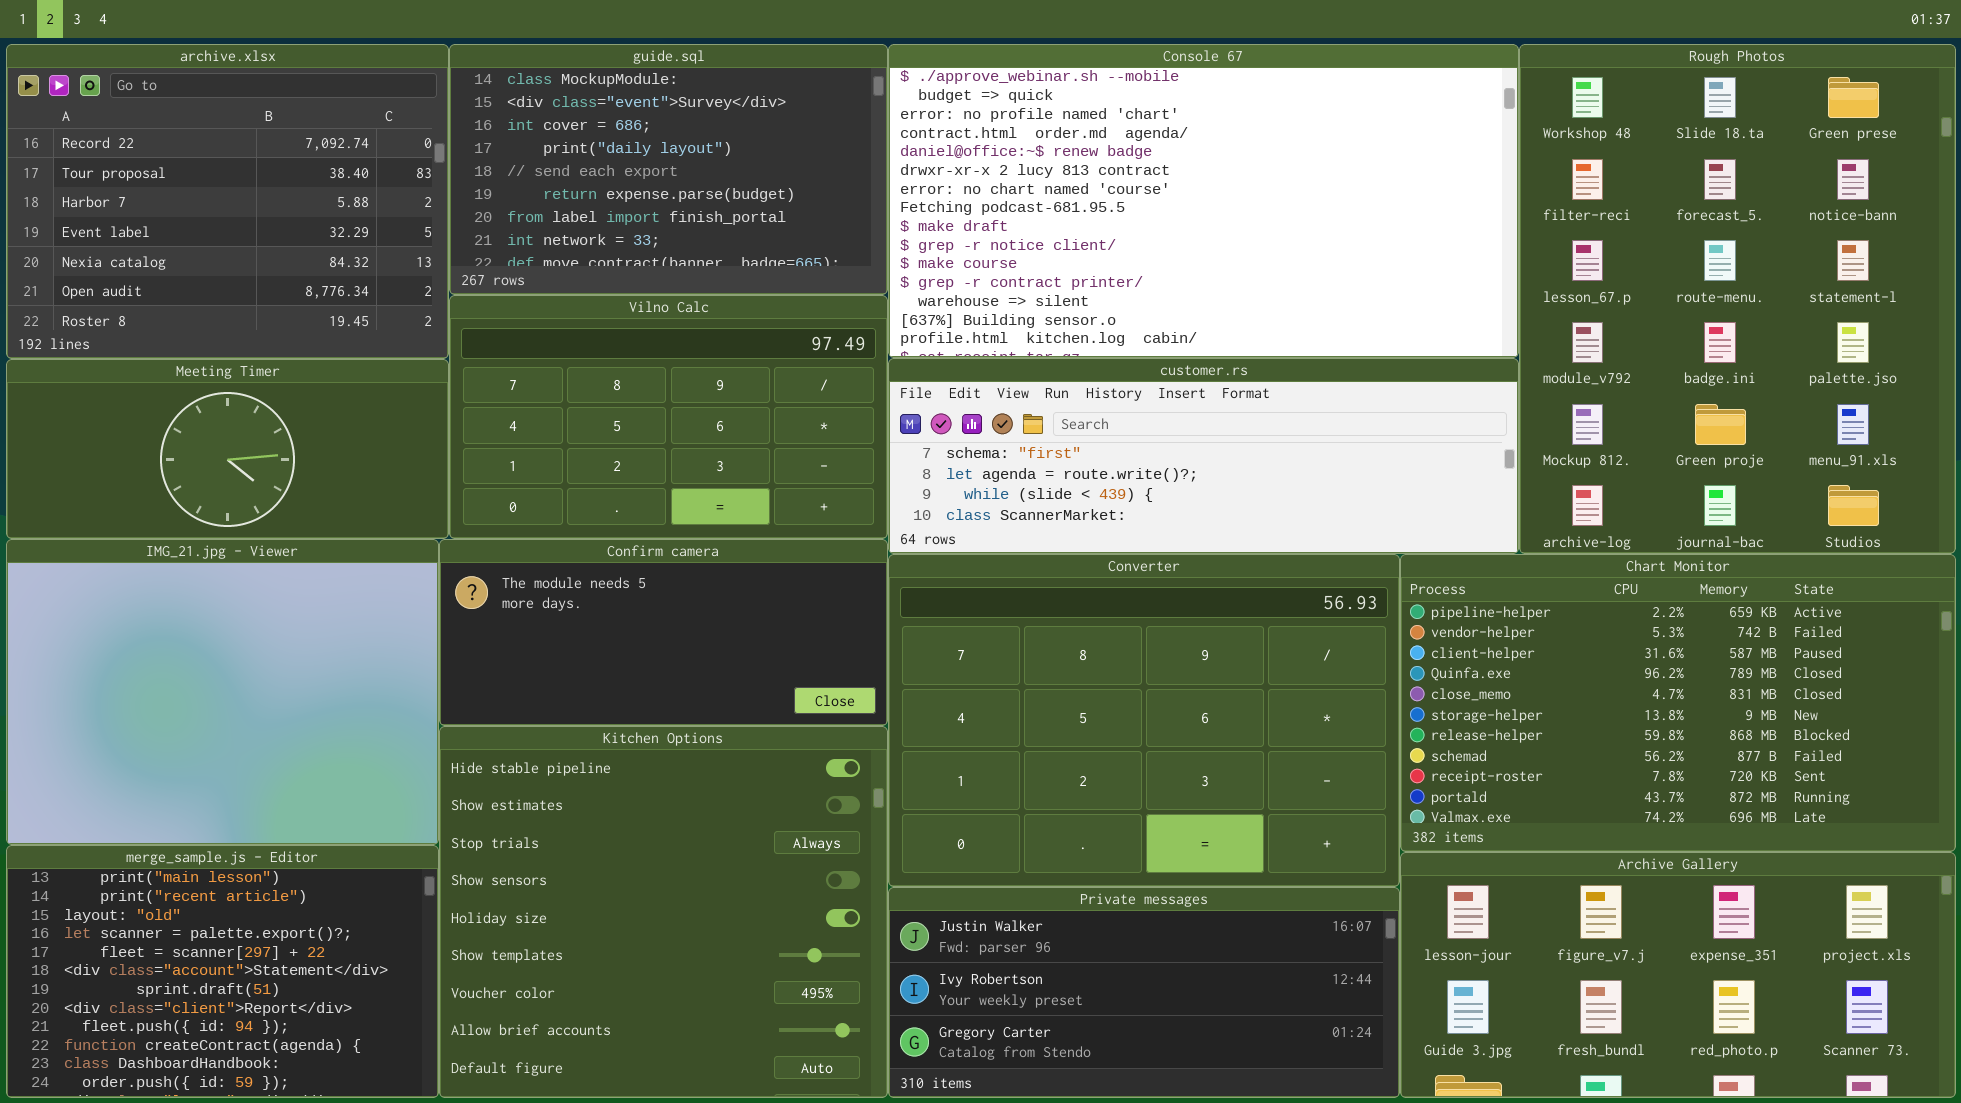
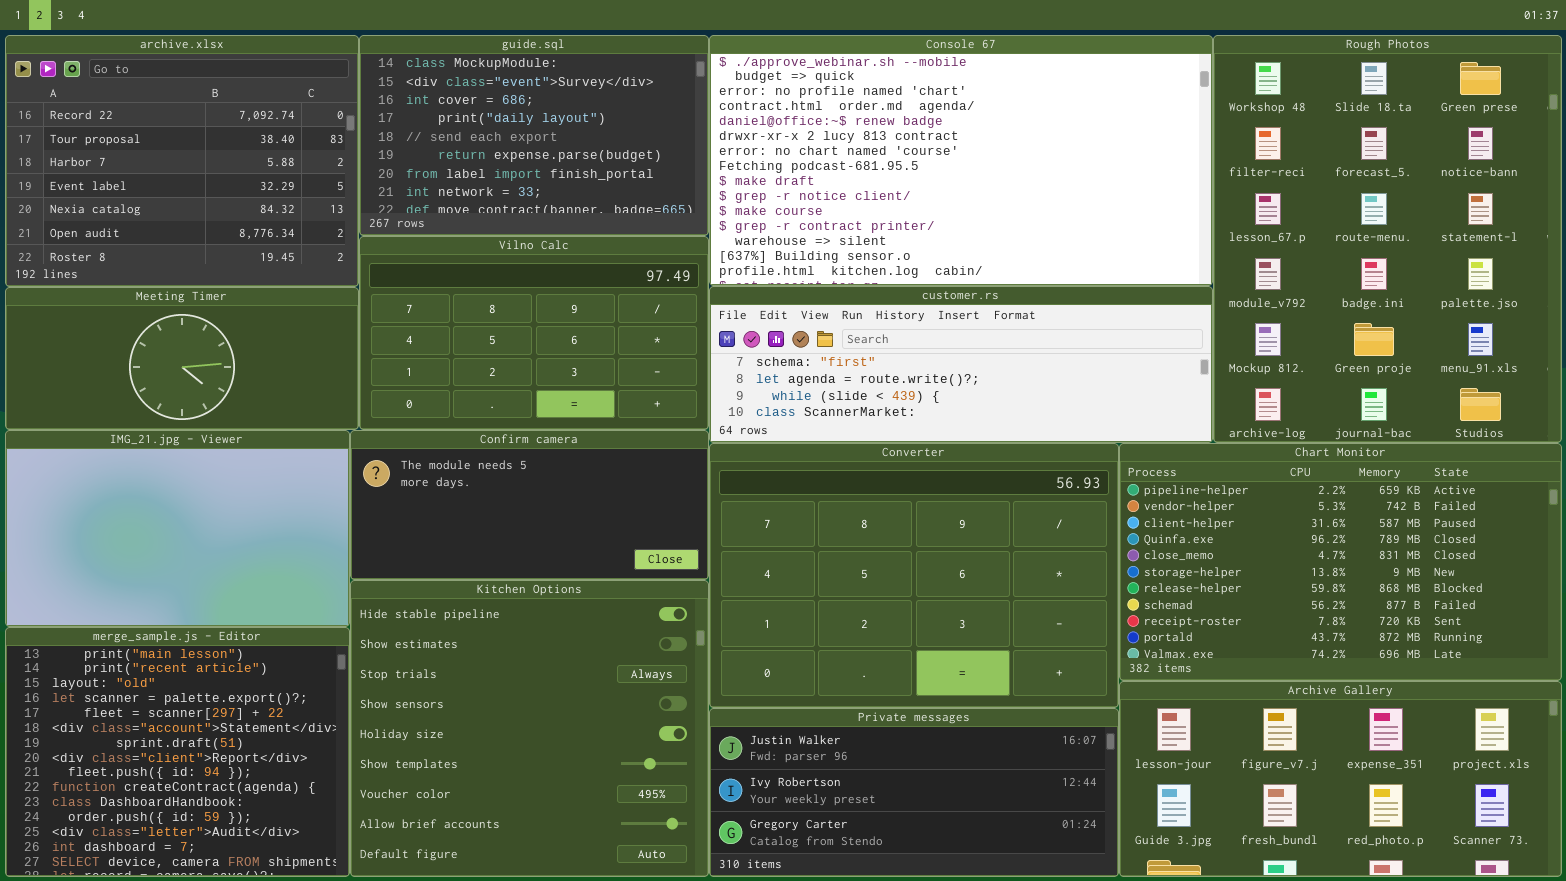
IMG_21.jpg - Viewer: [6,539,439,845] -> [5,430,350,627], resized
merge_sample.js - Editor: [6,845,439,1098] -> [5,627,350,877], resized

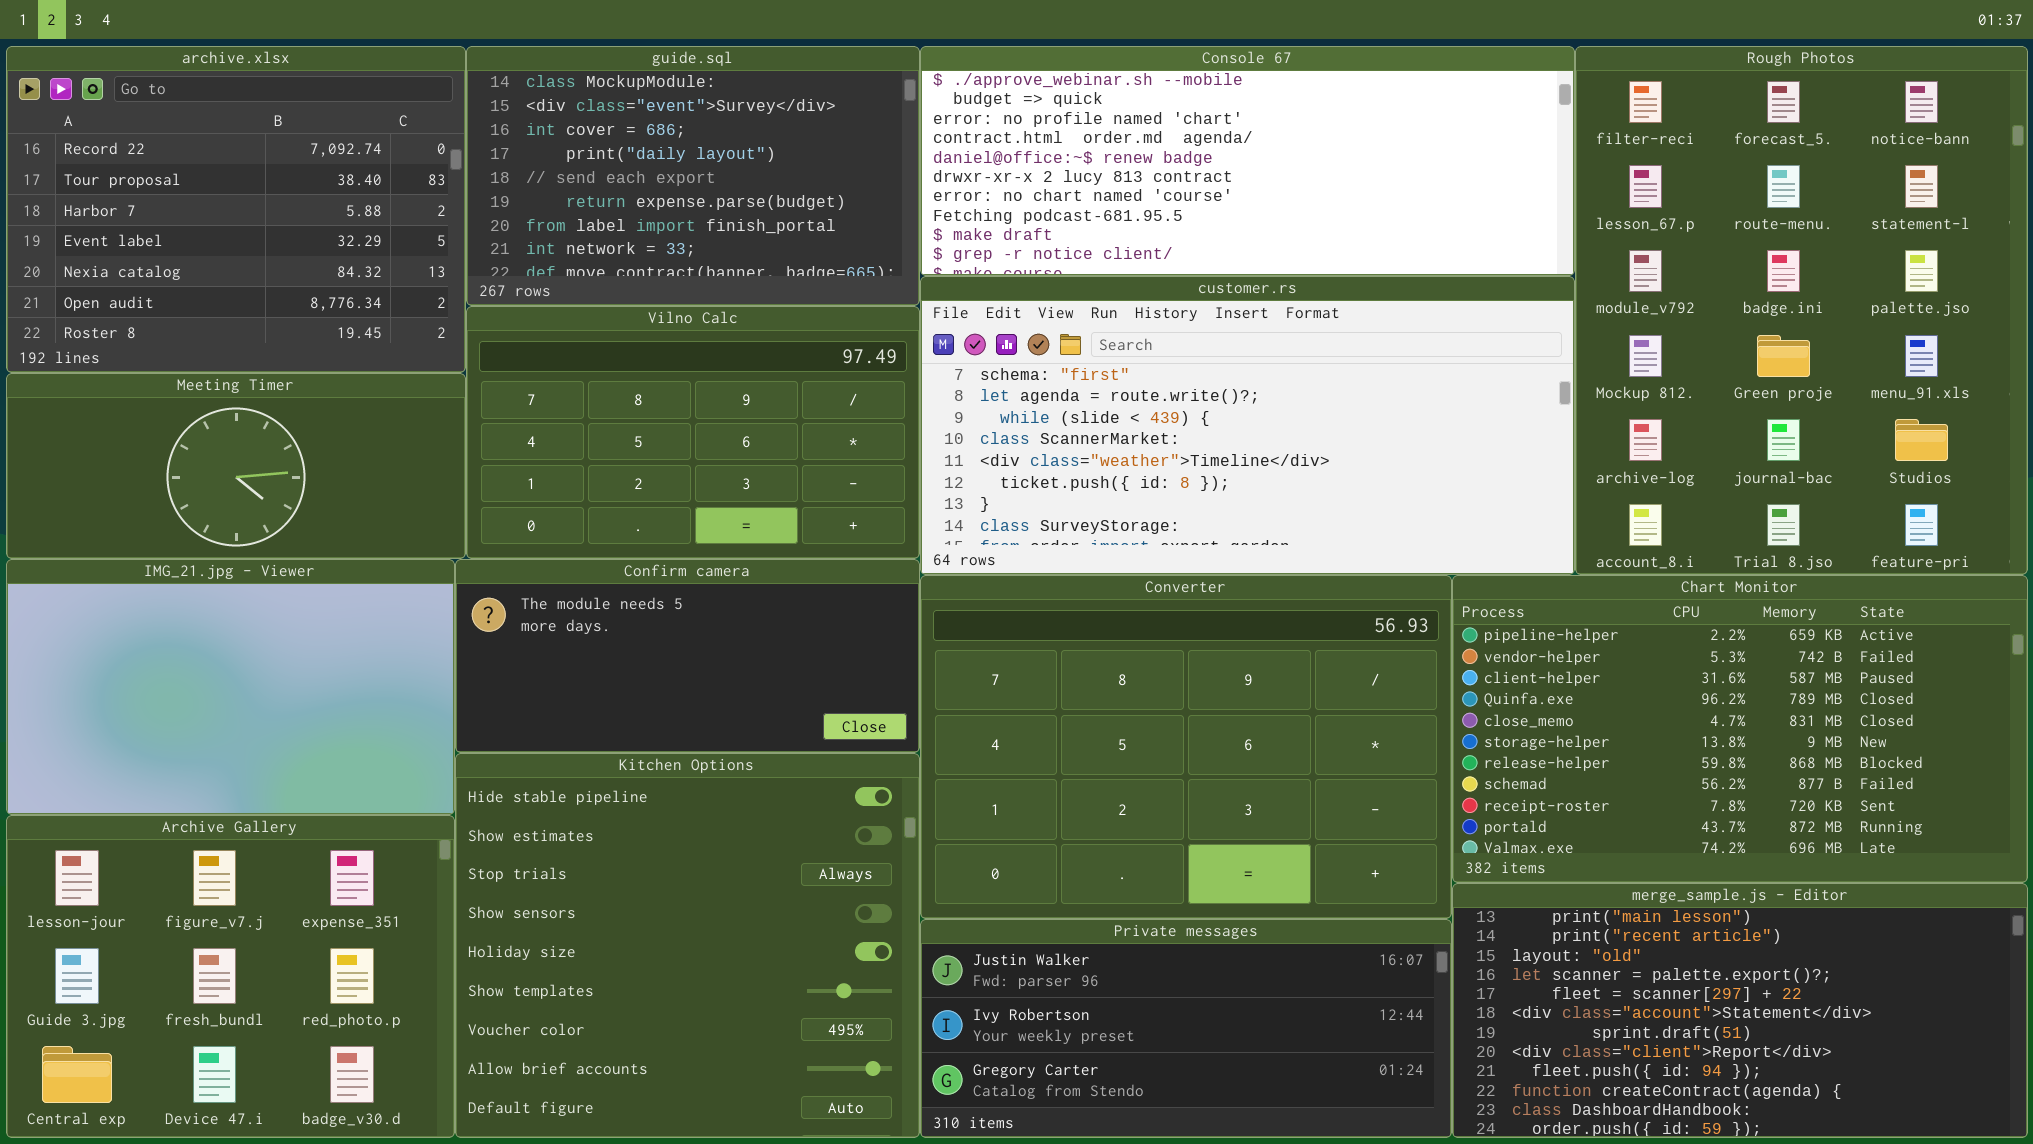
Console 67: [709,35,1213,286] -> [920,46,1575,276], resized
Rough Photos: [1213,35,1562,443] -> [1575,46,2028,575], scrolled down 1 row
customer.rs: [709,286,1213,443] -> [920,276,1575,575], resized
merge_sample.js - Editor: [5,627,350,877] -> [1452,883,2028,1138], moved, resized
Archive Gallery: [1119,681,1562,877] -> [6,815,455,1138], moved, resized

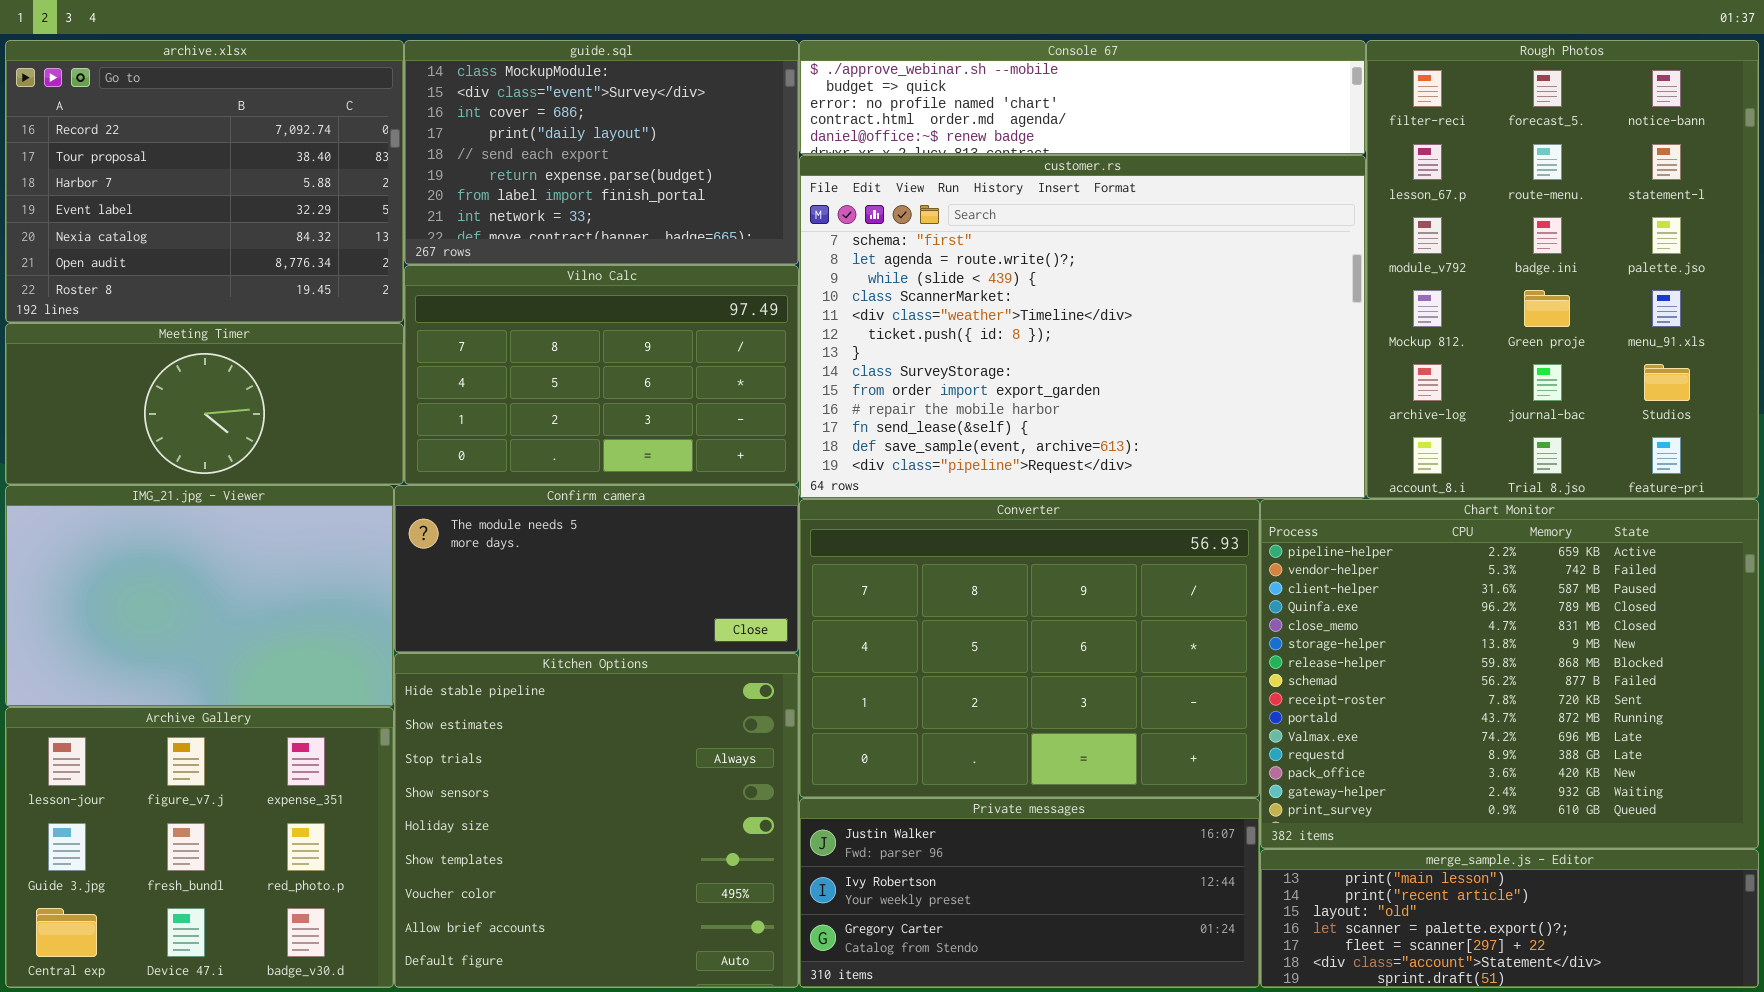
Console 67: [920,46,1575,276] -> [799,40,1366,155], resized
customer.rs: [920,276,1575,575] -> [799,155,1366,499], resized
Chart Monitor: [1452,575,2028,883] -> [1260,499,1759,849], resized
merge_sample.js - Editor: [1452,883,2028,1138] -> [1260,849,1759,988], resized

